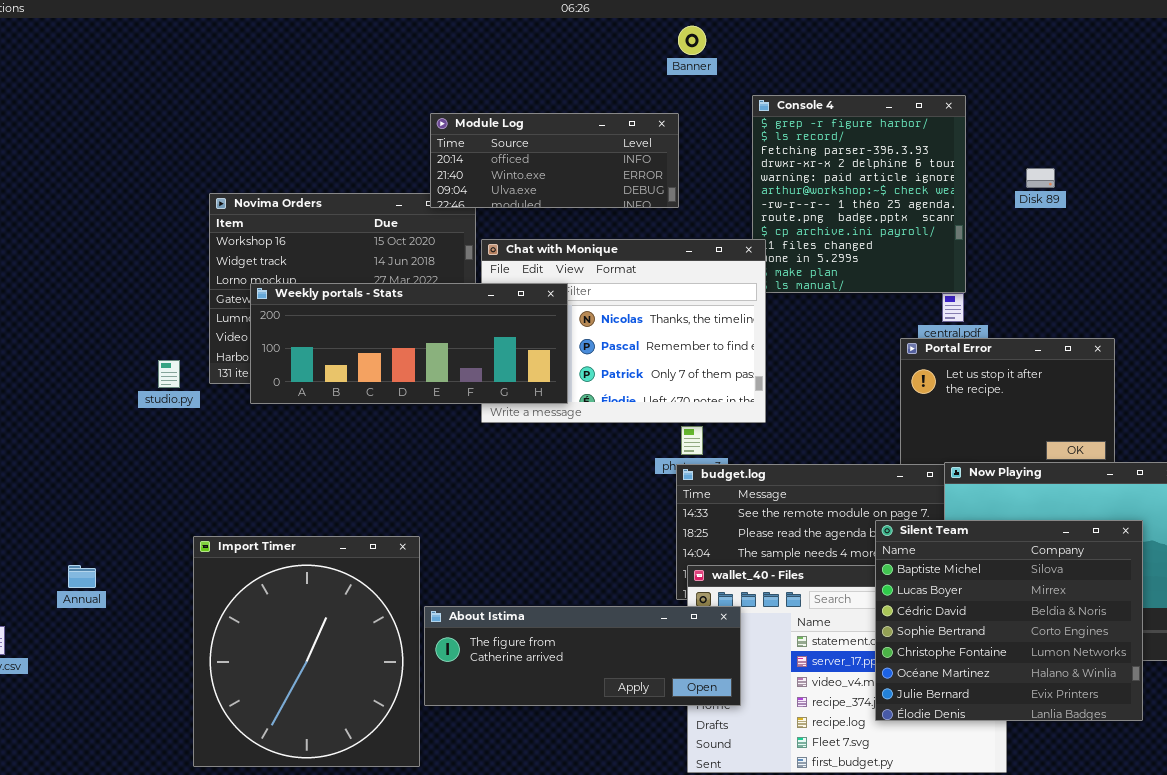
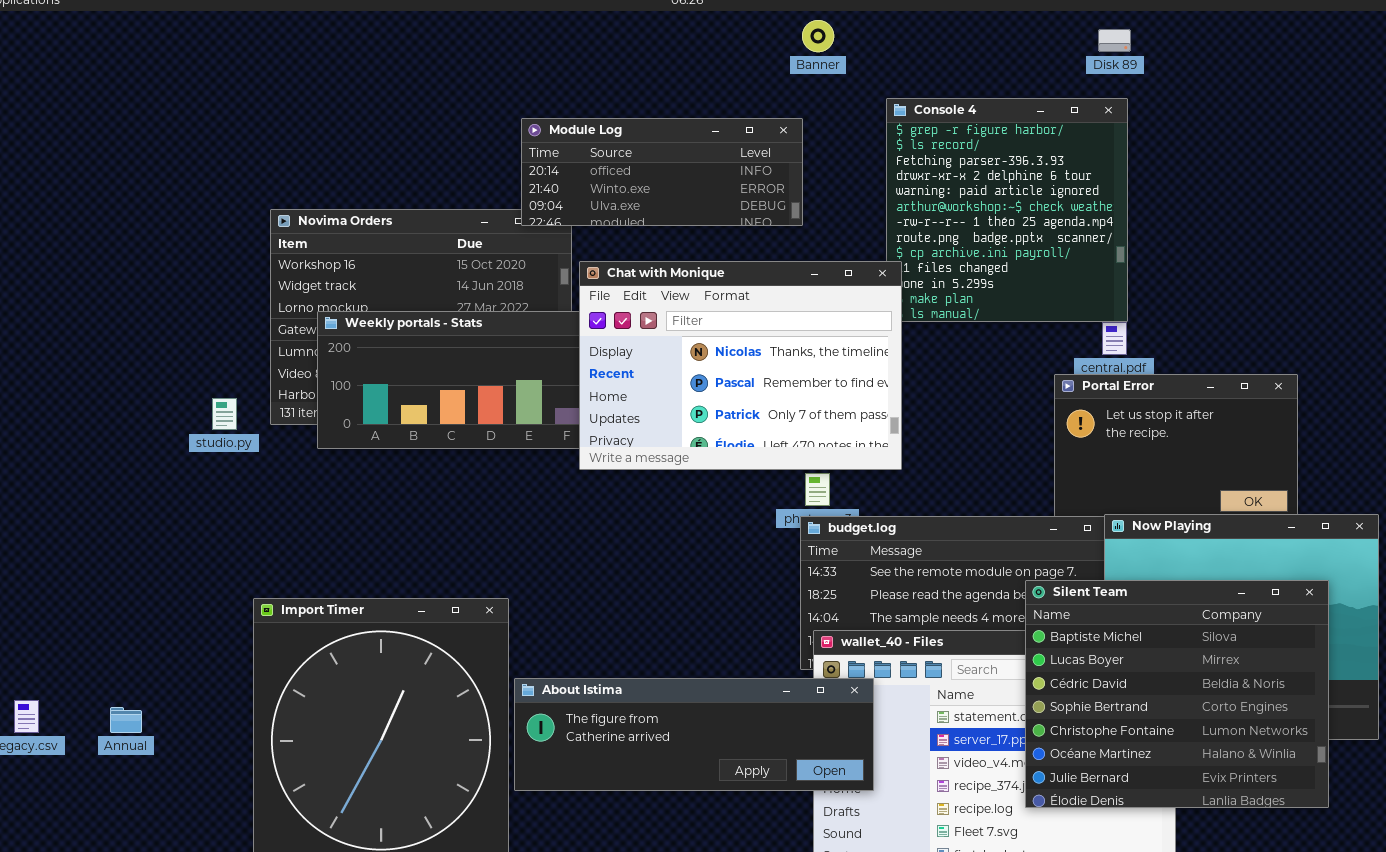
Disk 89: [1026,168,1055,188] -> [1098,29,1131,52], moved
Chat with Monique: [481,239,766,423] -> [579,261,902,470], raised
Annual: [68,565,96,588] -> [110,707,142,733], moved

